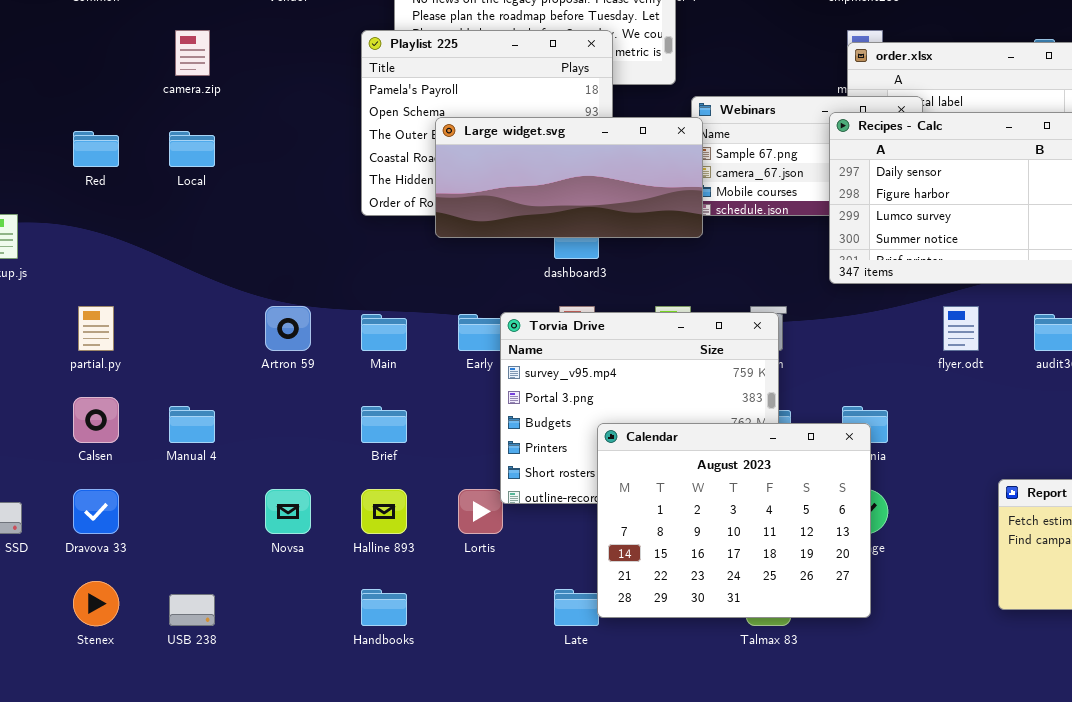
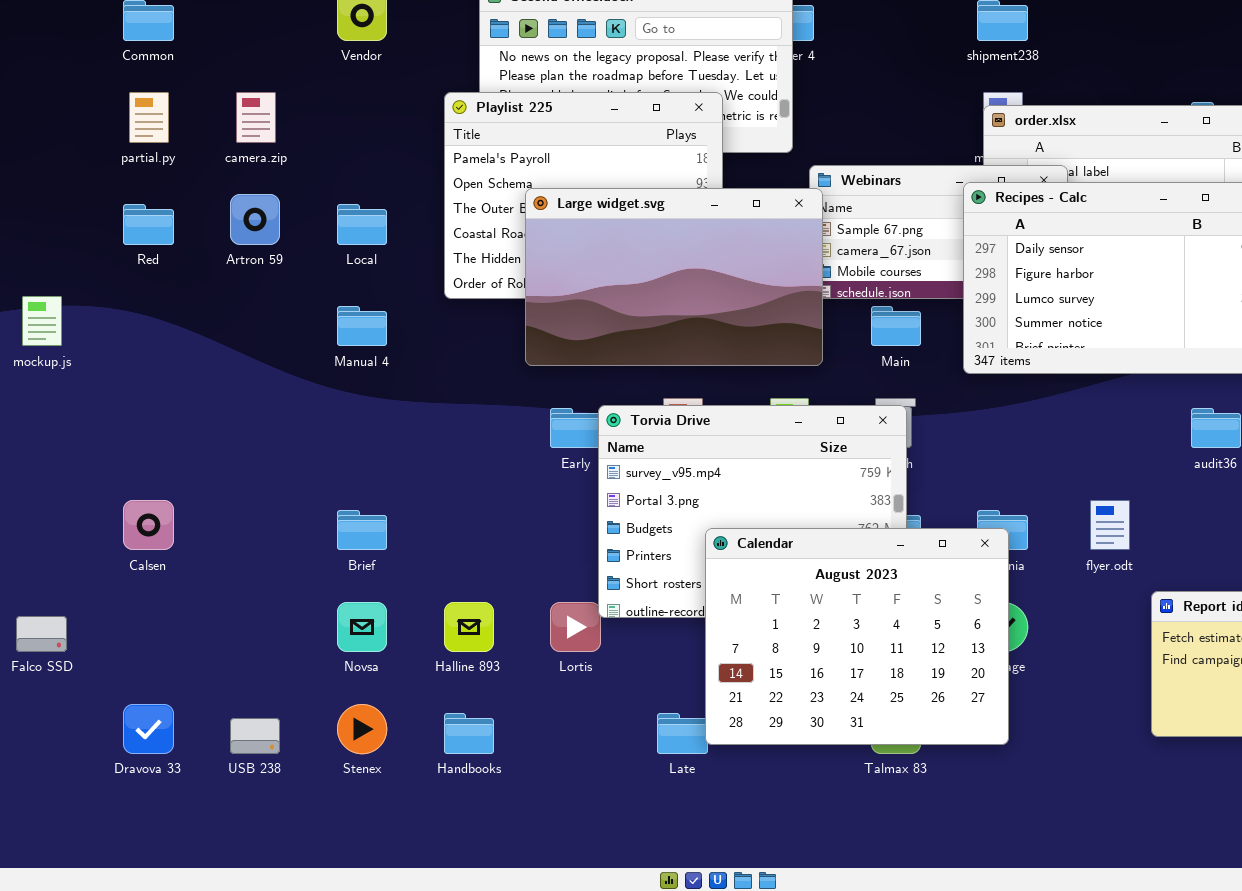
Large widget.svg: [435,117,703,238] -> [525,188,823,366], resized
Local: [169,131,215,167] -> [337,204,387,245], moved
partial.py: [78,306,114,351] -> [129,92,169,143], moved
Artron 59: [265,306,311,351] -> [230,194,280,245], moved
flyer.odt: [943,306,979,351] -> [1090,500,1130,550], moved
Main: [361,314,407,351] -> [871,306,921,346], moved
Manual 4: [169,406,215,443] -> [337,306,387,346], moved
Brief: [361,406,407,443] -> [337,510,387,550], moved
Dravova 33: [73,489,119,534] -> [123,704,174,754], moved
Stenex: [73,581,119,626] -> [337,704,387,754], moved

